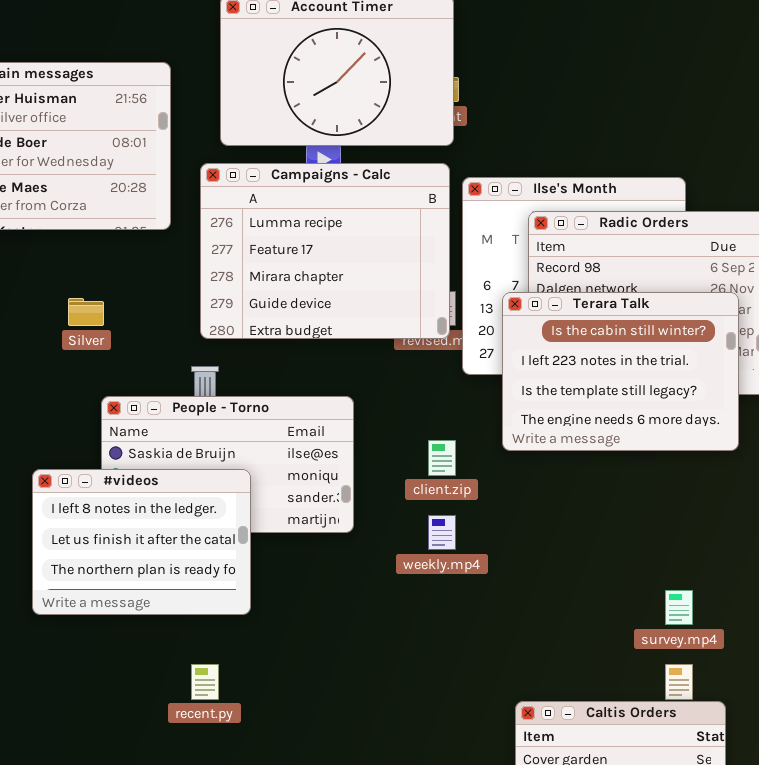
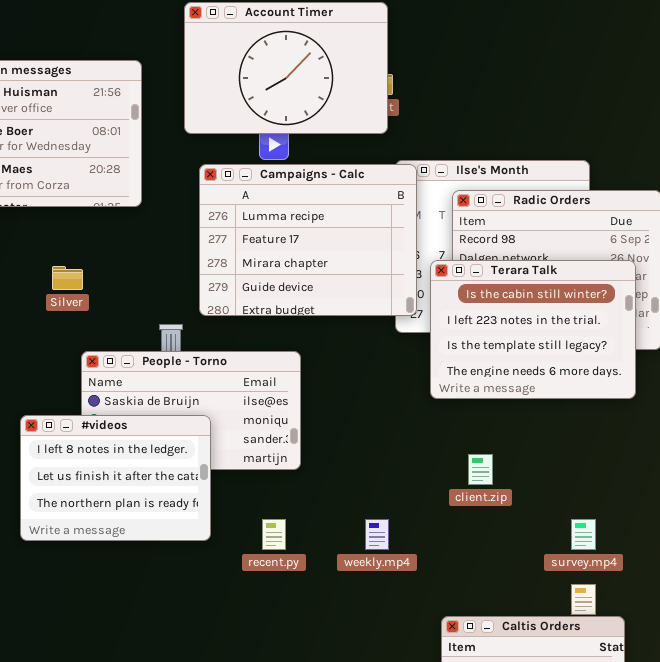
Campaigns - Calc: [200,163,450,339] -> [199,164,417,316], moved
client.zip: [428,440,456,476] -> [468,454,493,485], moved
weekly.mp4: [428,515,456,550] -> [365,519,389,550], moved
recent.py: [191,664,219,700] -> [262,519,286,550], moved

